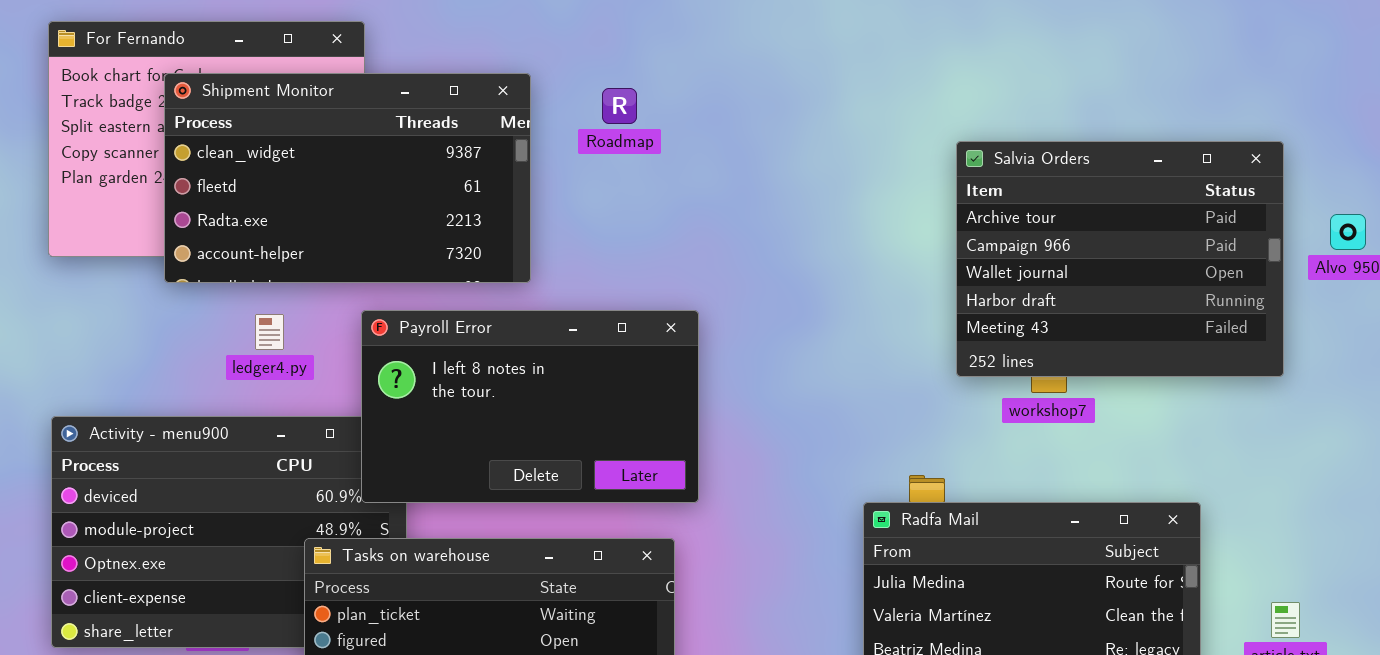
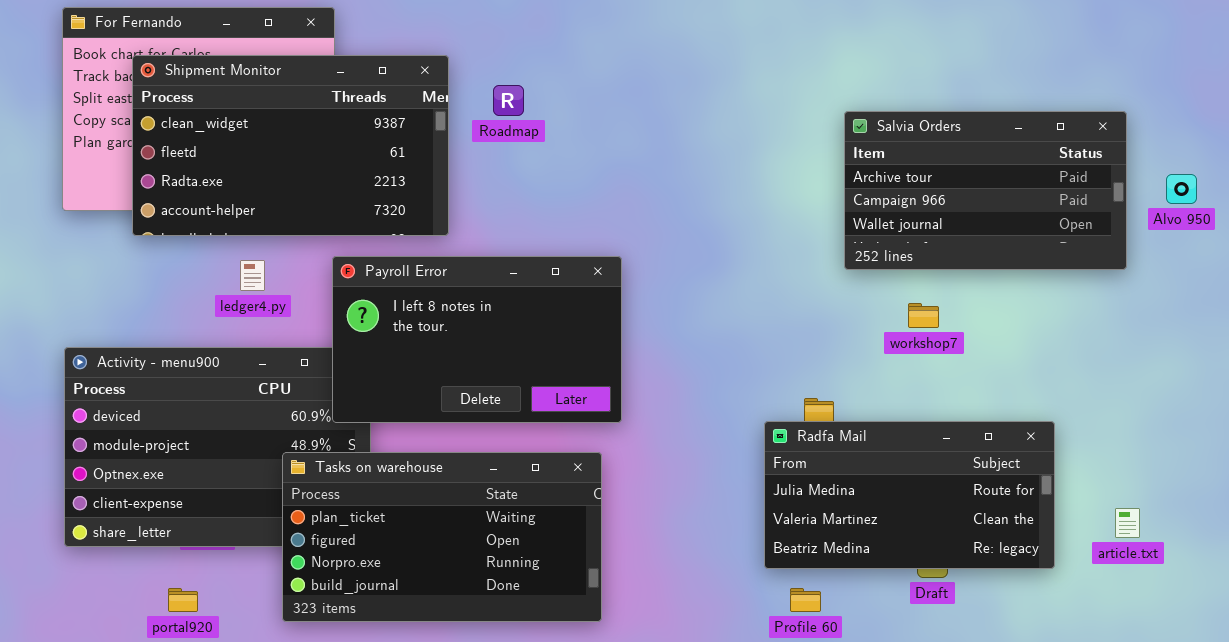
Shipment Monitor: [164,73,531,283] -> [132,55,449,236], moved
Roadmap: [602,88,637,124] -> [493,85,524,116], moved
Salvia Orders: [956,141,1284,377] -> [844,111,1127,270], resized

